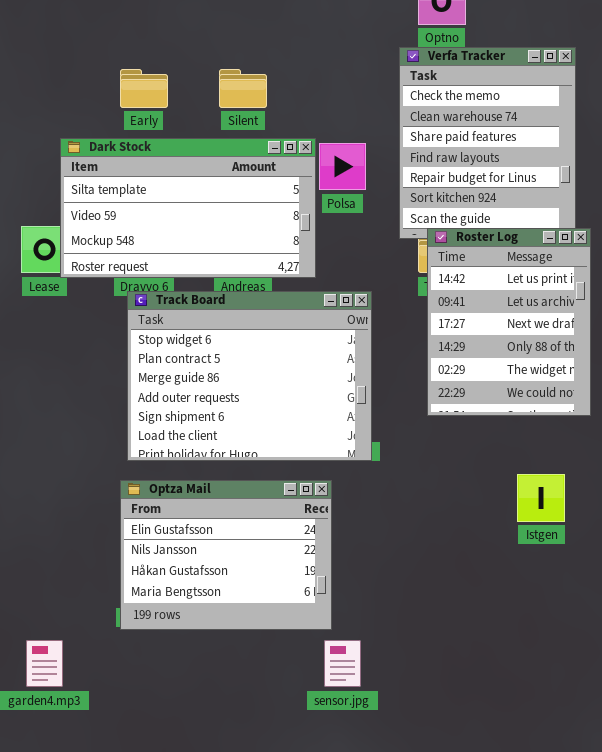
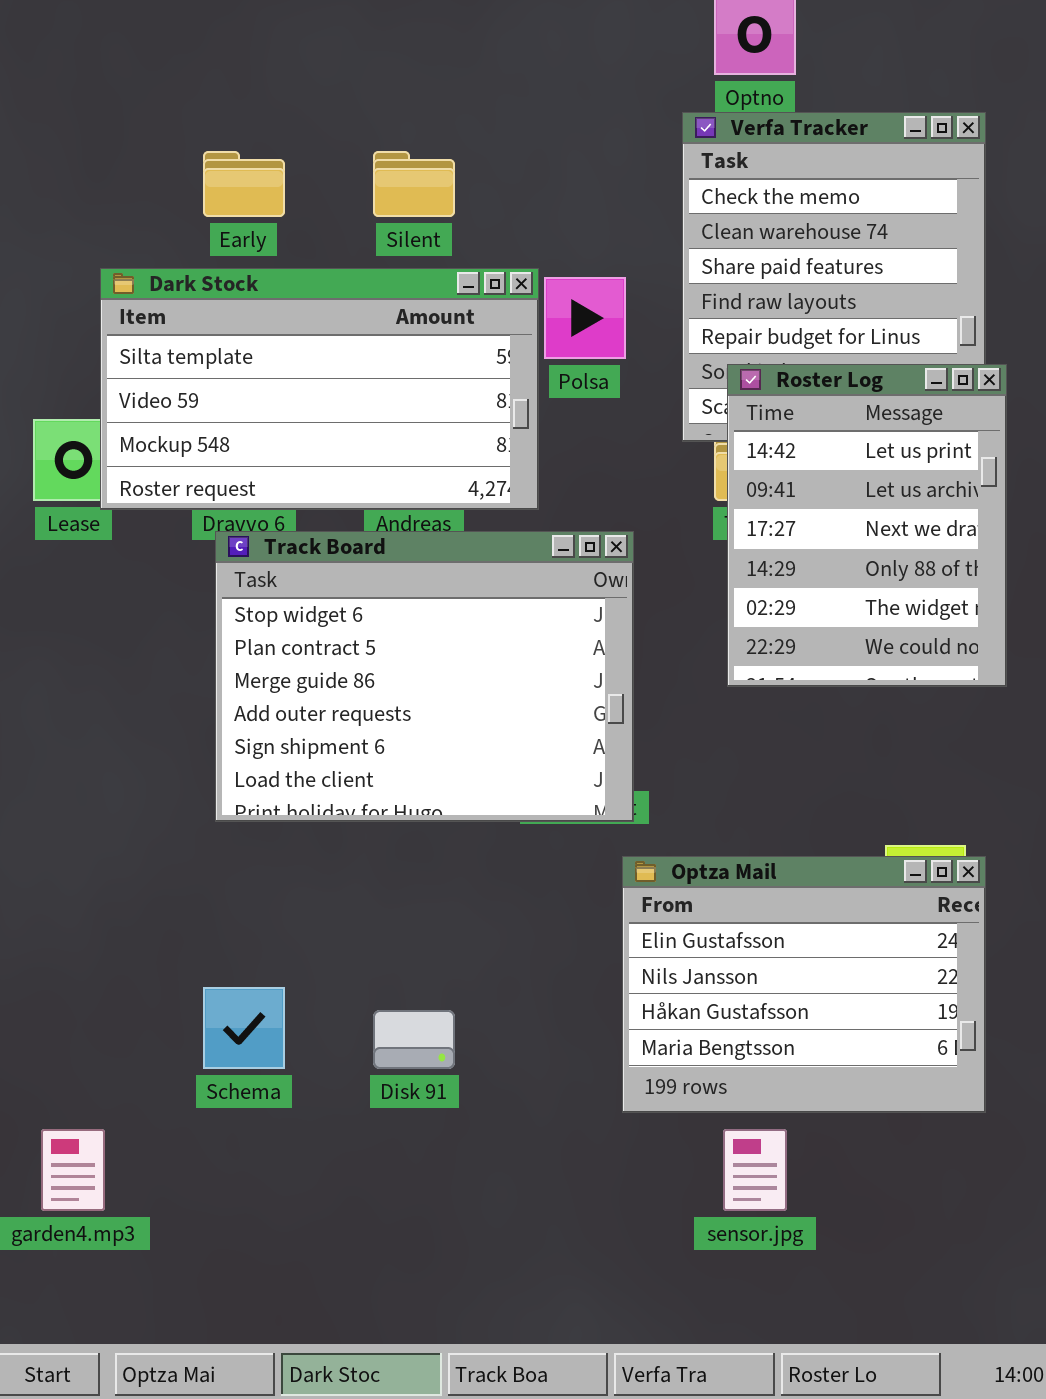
Roster Log: [427,228,591,416] -> [727,364,1007,687], moved
Optza Mail: [120,480,332,630] -> [622,856,986,1113], moved
sensor.jpg: [324,640,361,687] -> [723,1129,787,1211], moved

